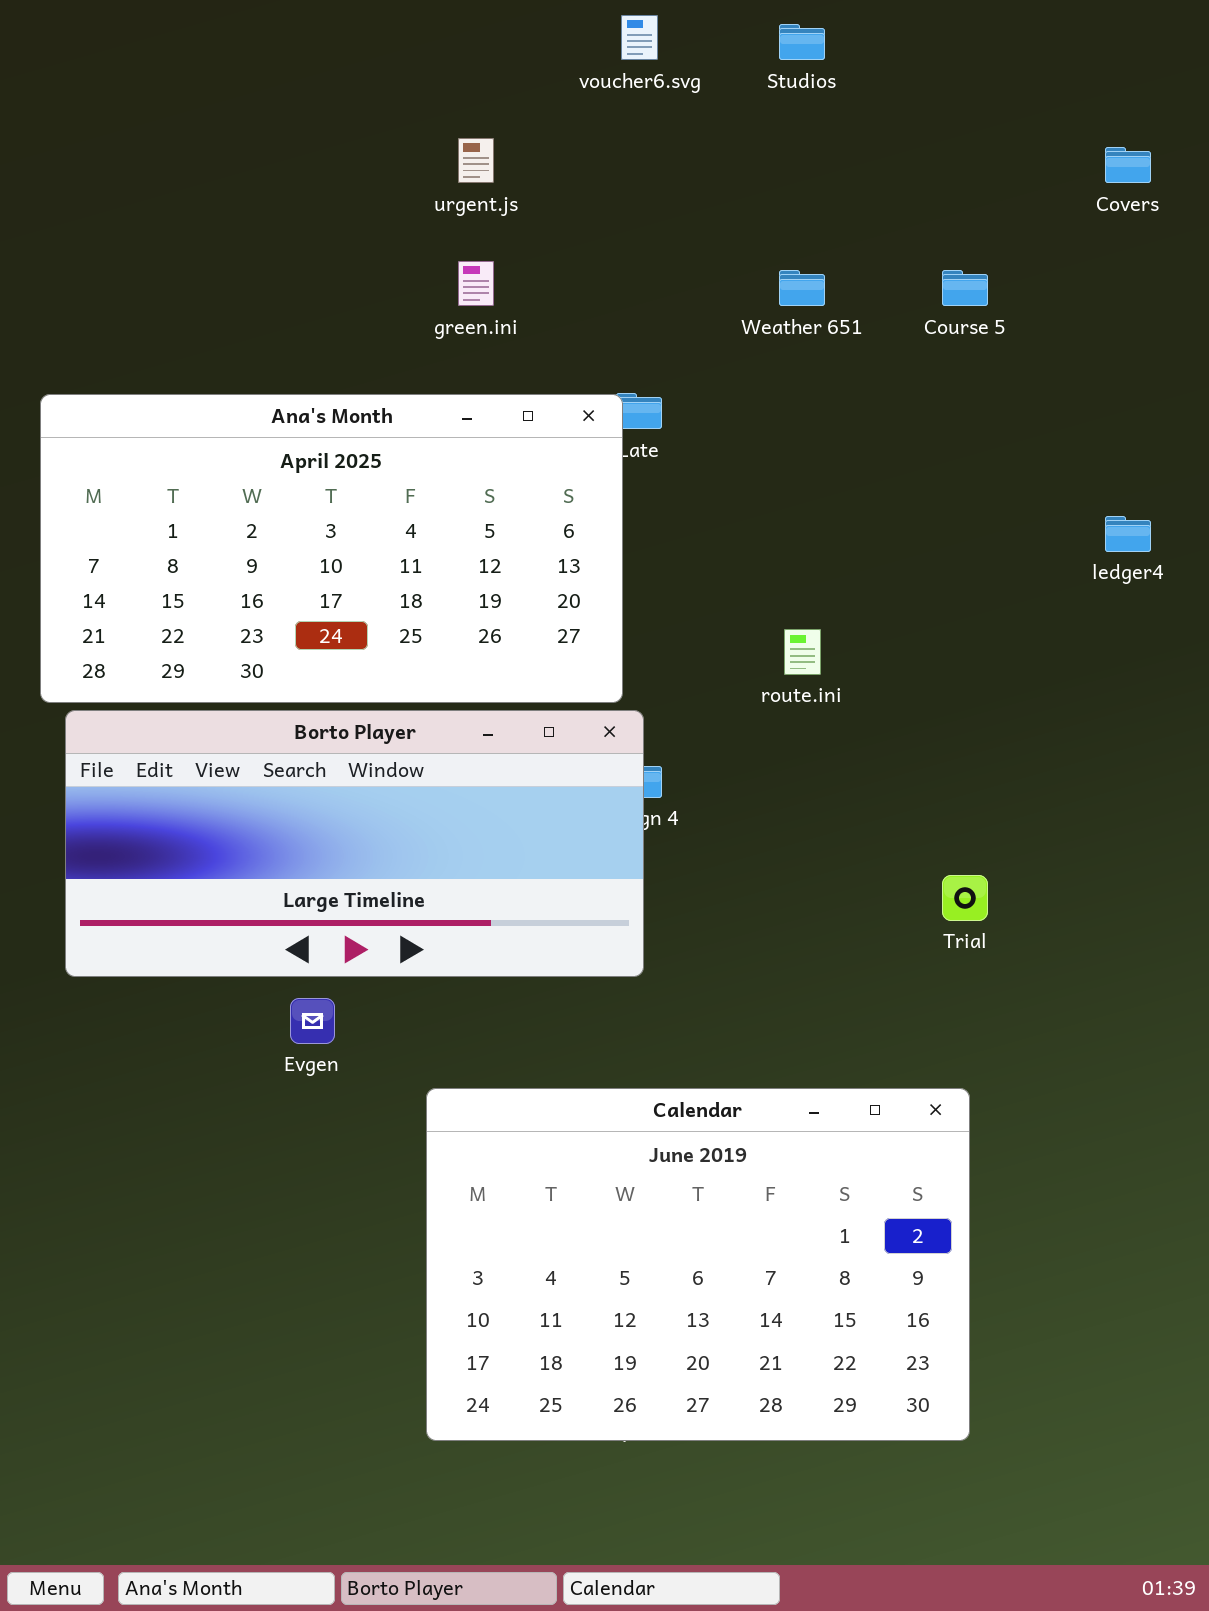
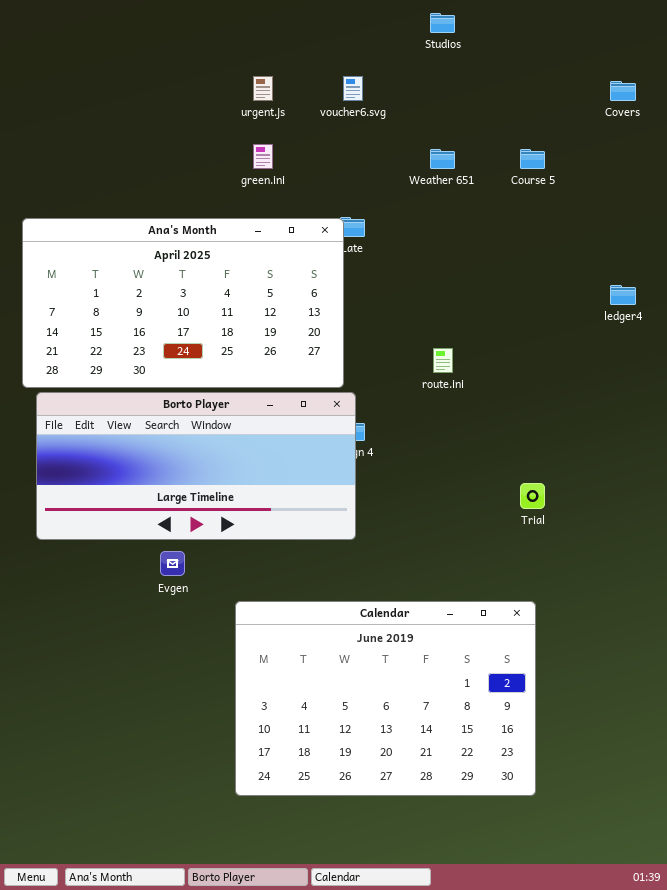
voucher6.svg: [621,15,658,60] -> [343,76,363,101], moved

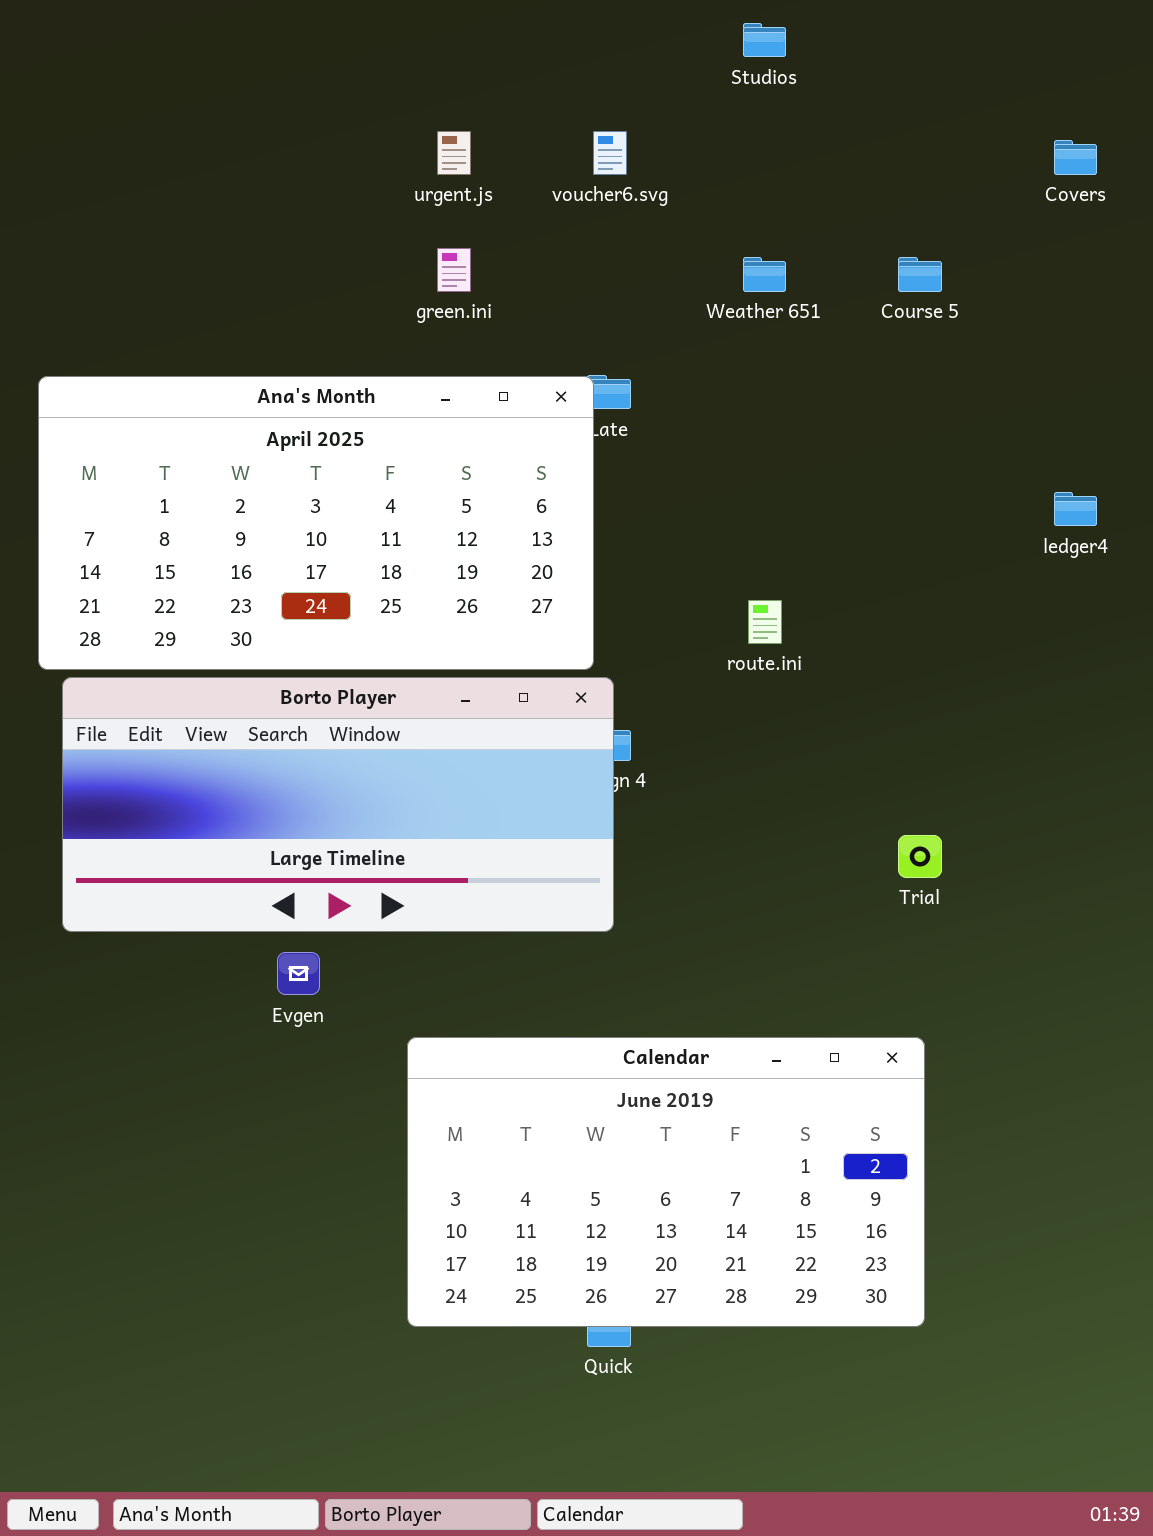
Calendar: [235,601,536,796] -> [407,1037,925,1327], resized

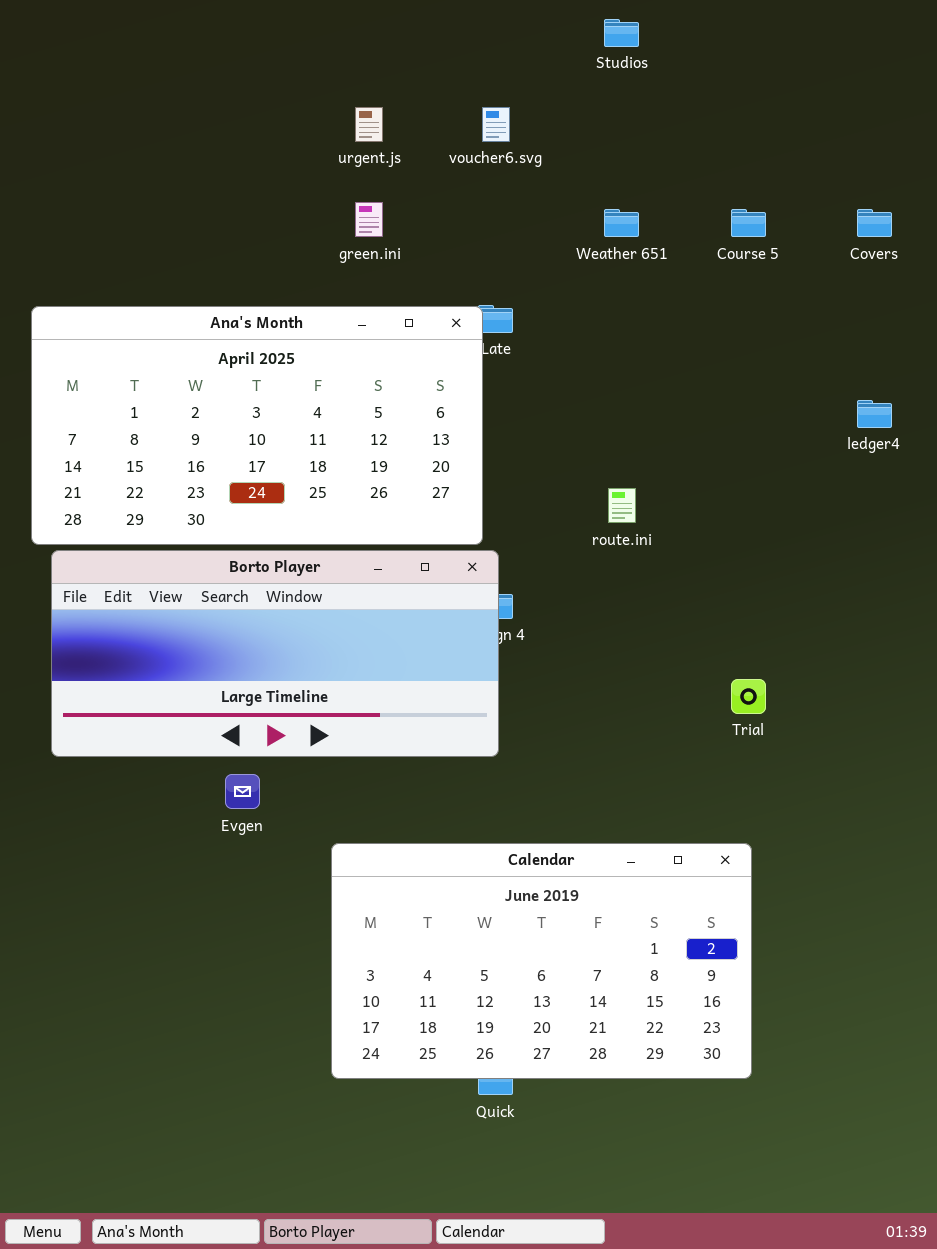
Covers: [1054,140,1097,175] -> [857,209,892,237], moved

